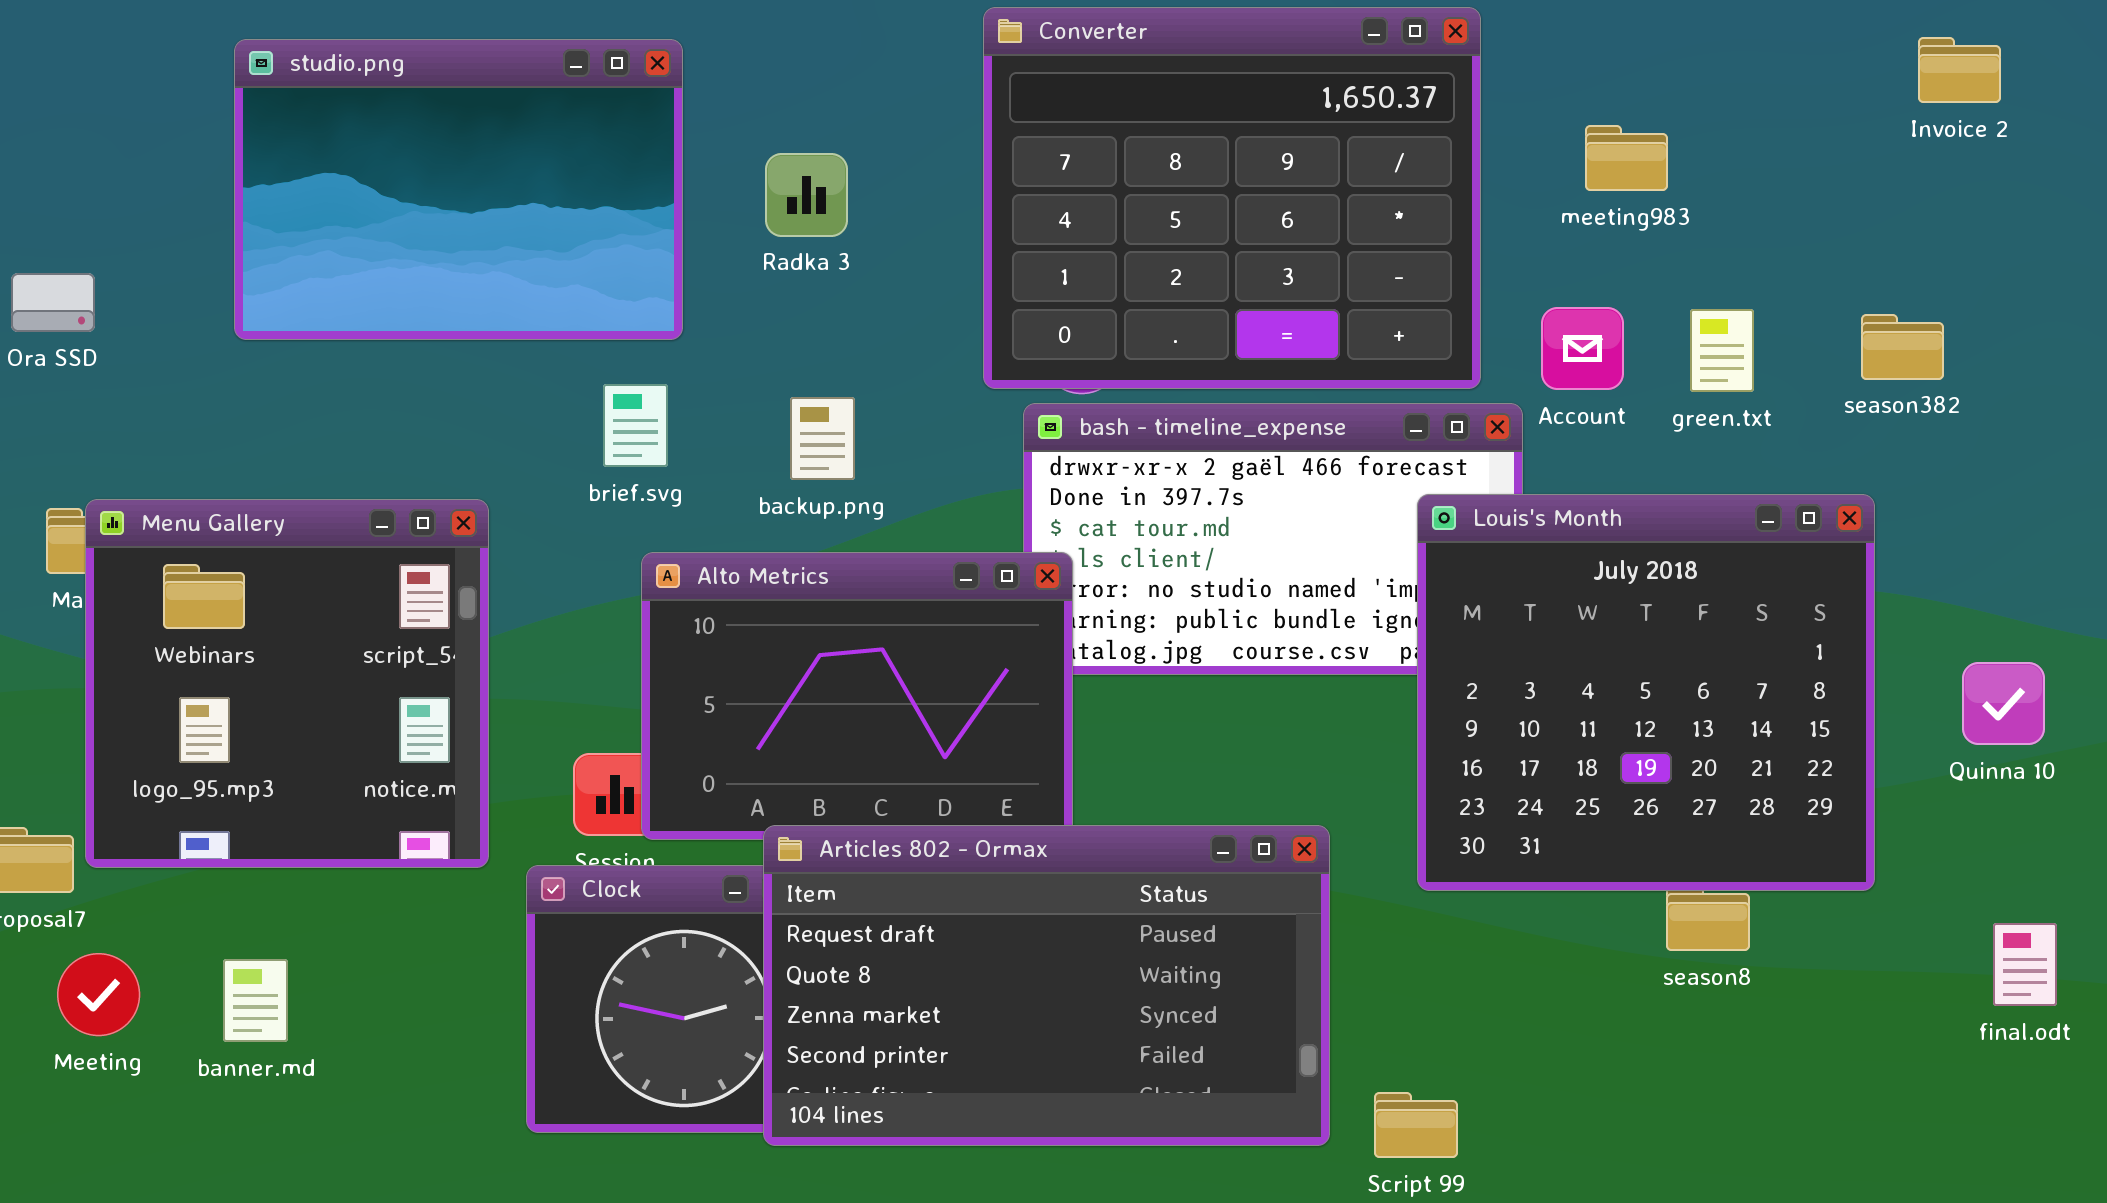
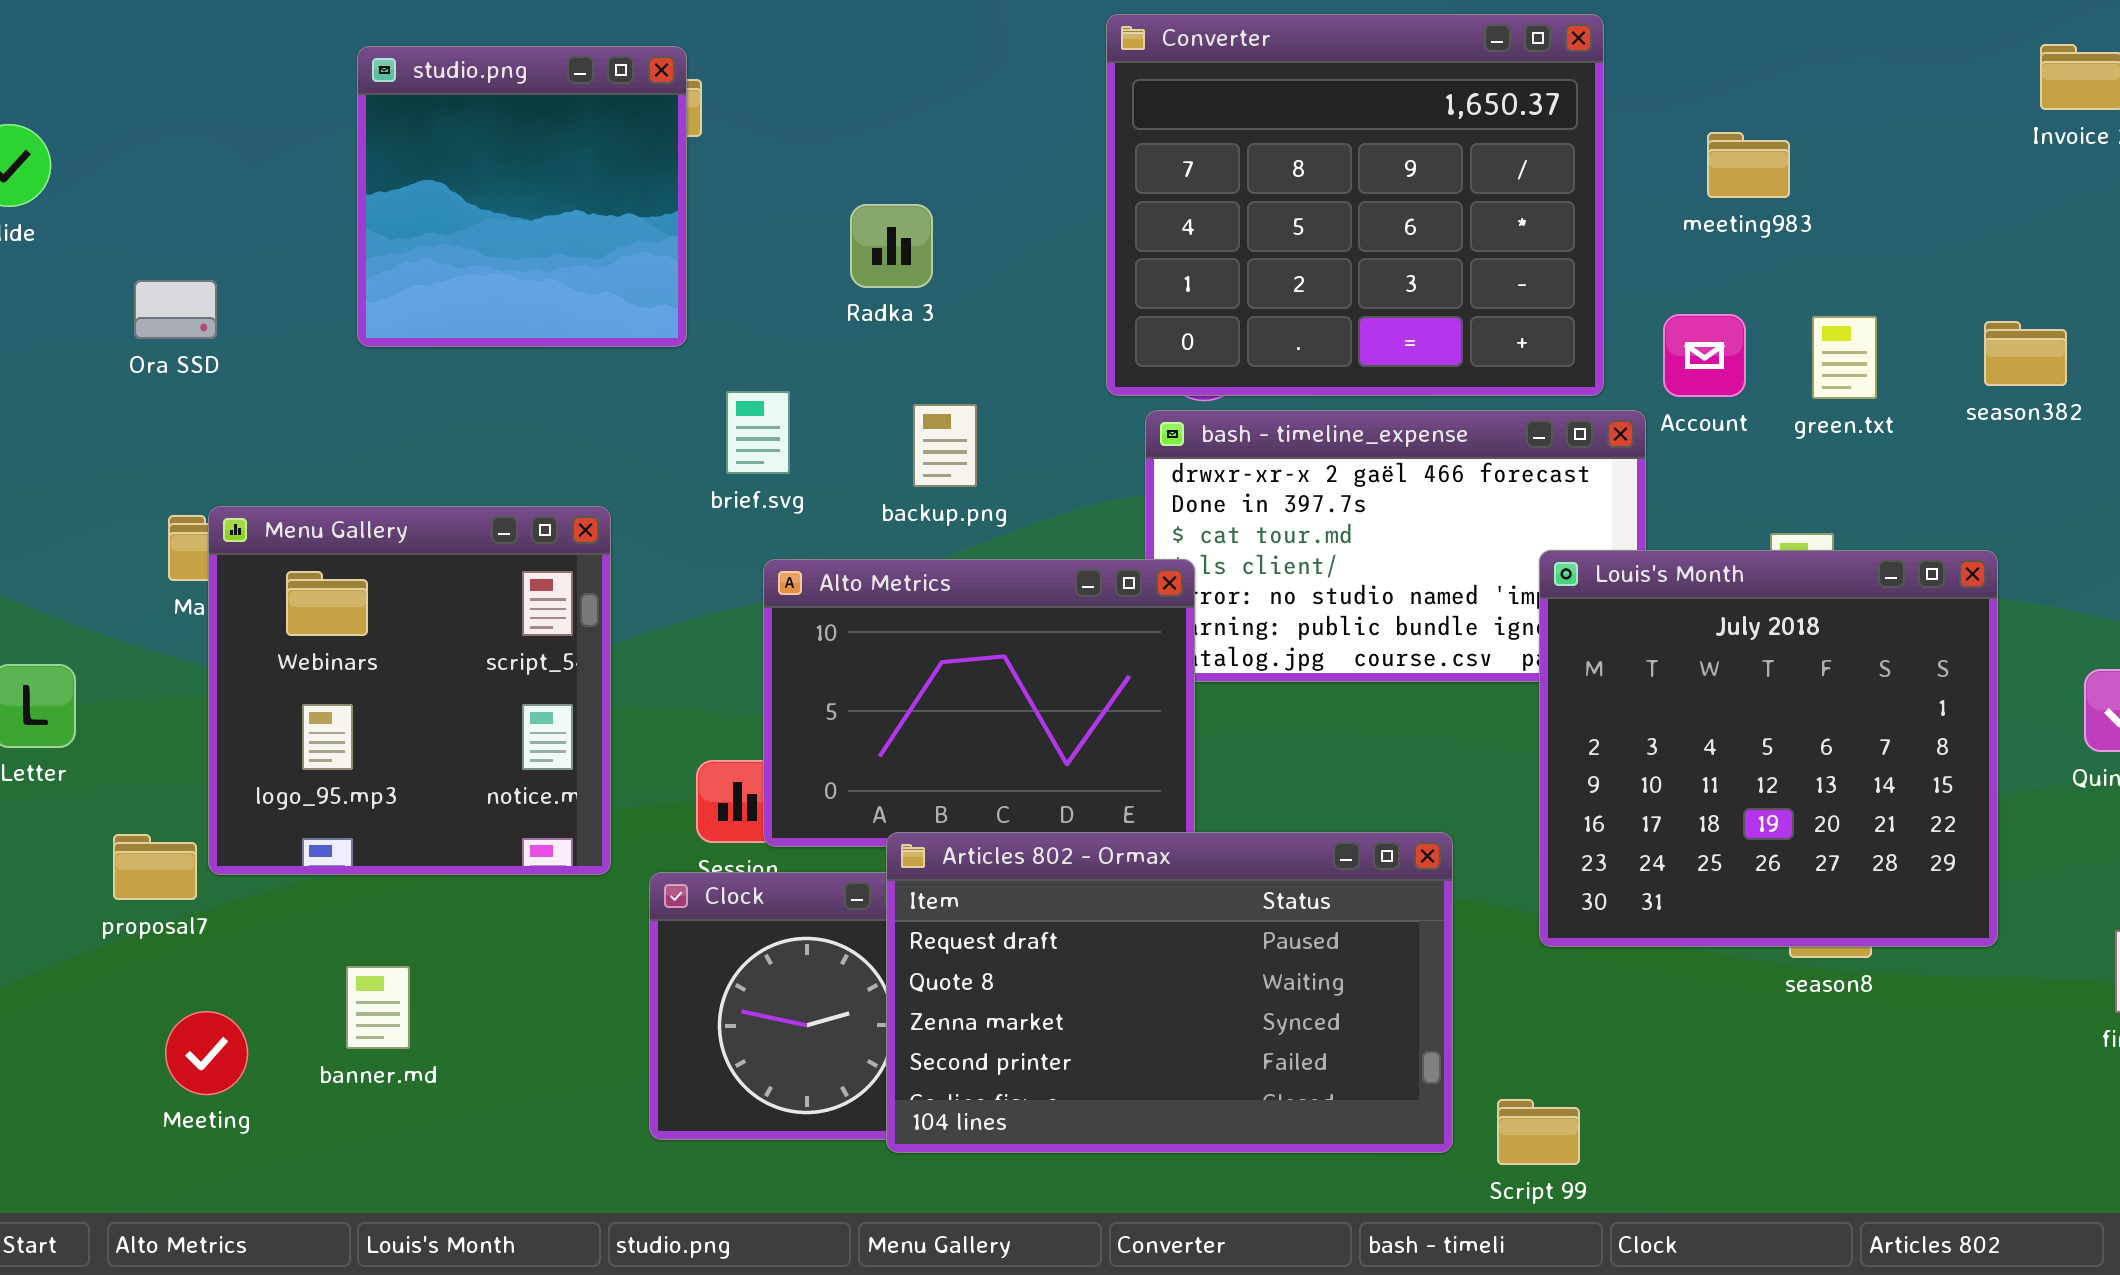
studio.png: [234,39,683,340] -> [357,46,687,347], resized
Radka 3: [765,153,848,237] -> [850,204,933,288], moved
Louis's Month: [1417,494,1875,891] -> [1539,550,1998,947], moved
Meeting: [57,953,140,1036] -> [165,1011,248,1095], moved

